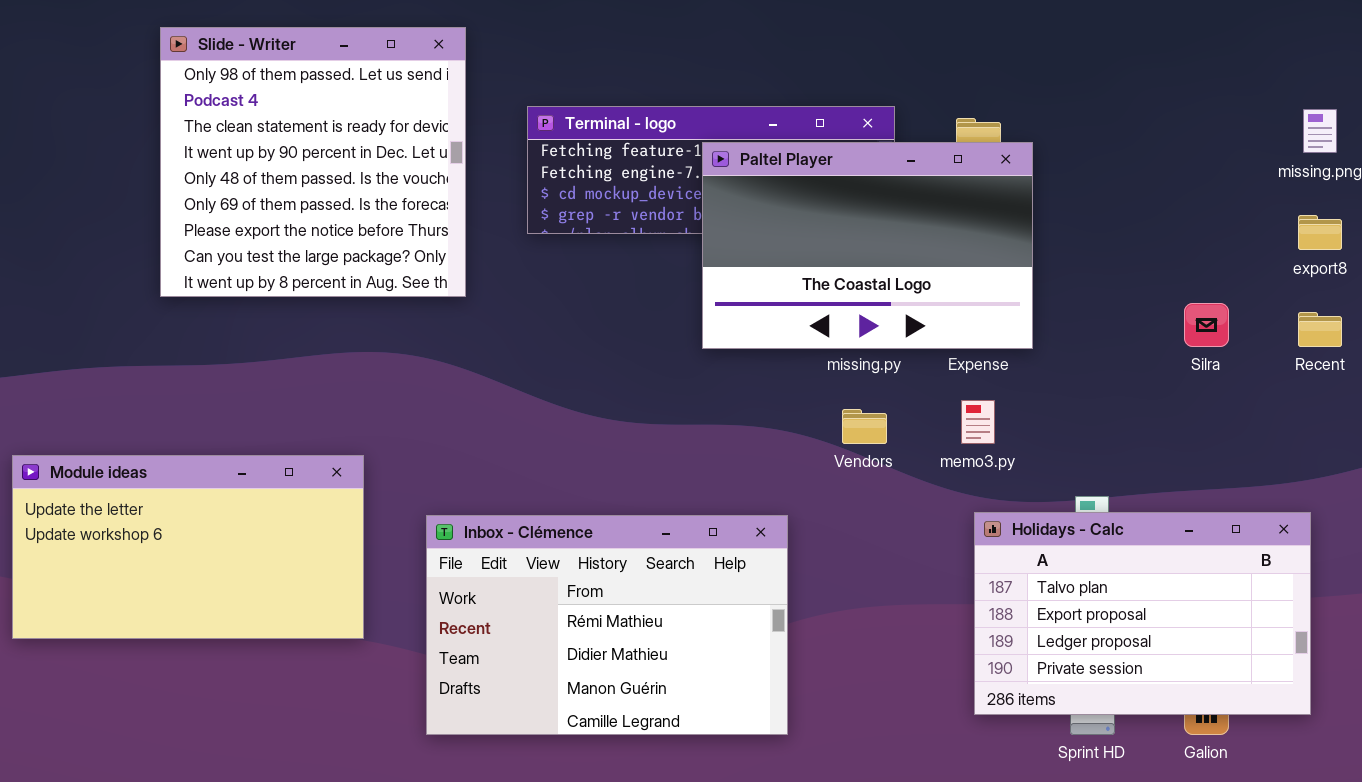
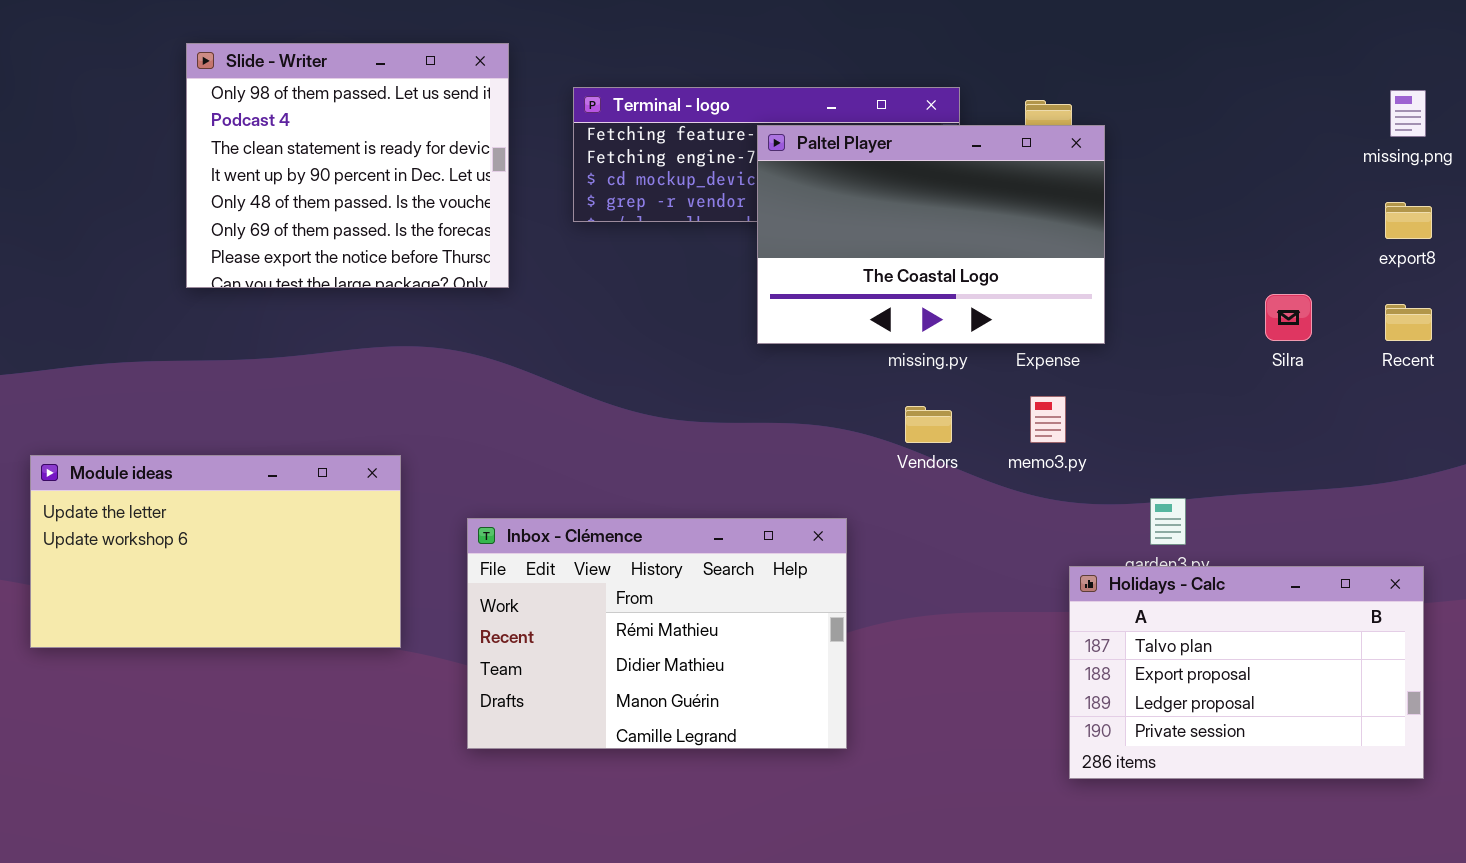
Slide - Writer: [160,27,466,297] -> [186,43,509,288], resized
Holidays - Calc: [974,512,1311,715] -> [1069,566,1424,779], moved

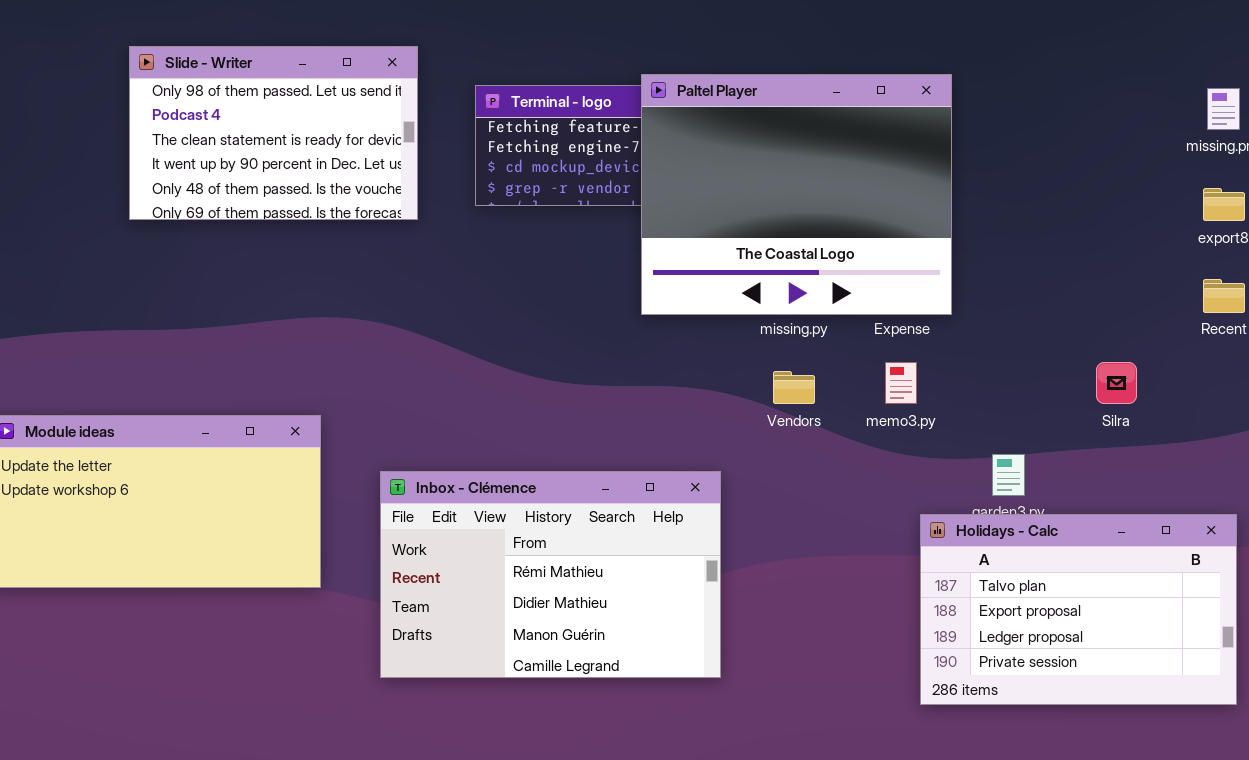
Slide - Writer: [186,43,509,288] -> [129,46,418,220], resized
Paltel Player: [757,125,1105,344] -> [641,74,952,315], resized
Silra: [1265,294,1312,341] -> [1096,362,1137,404], moved

